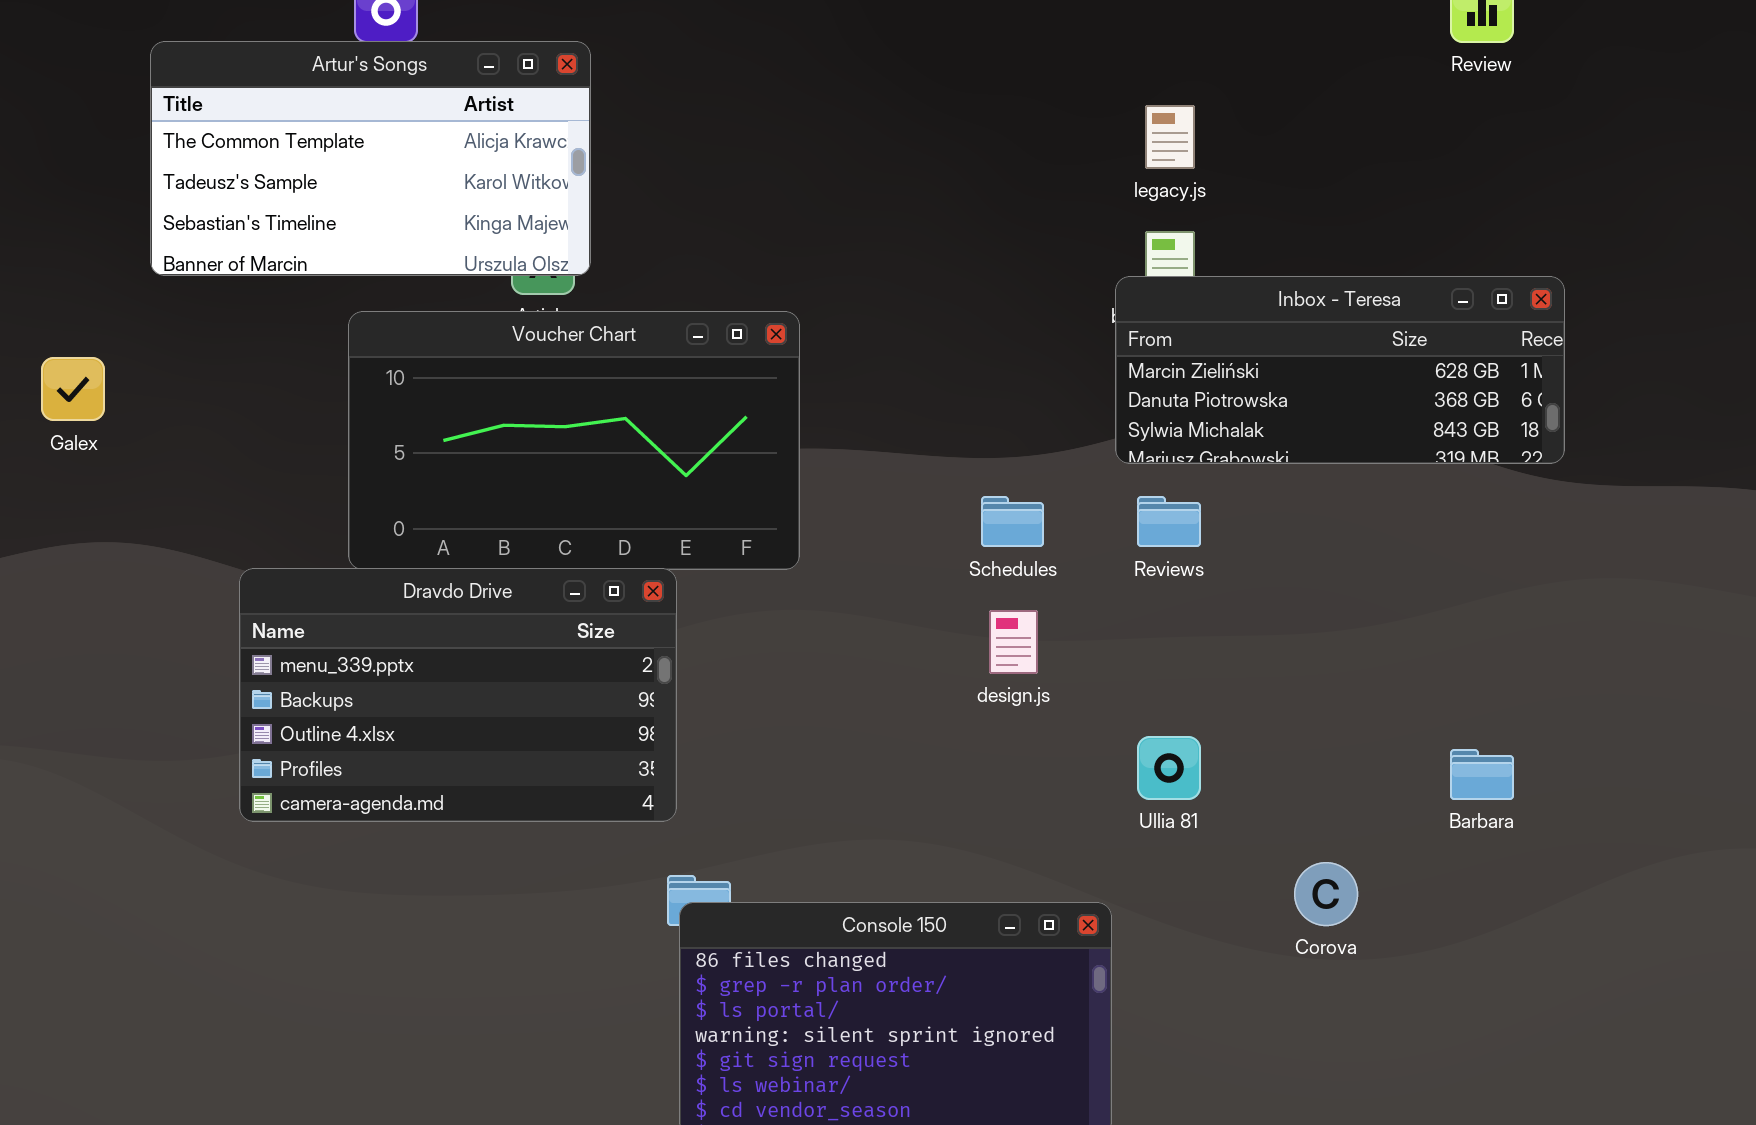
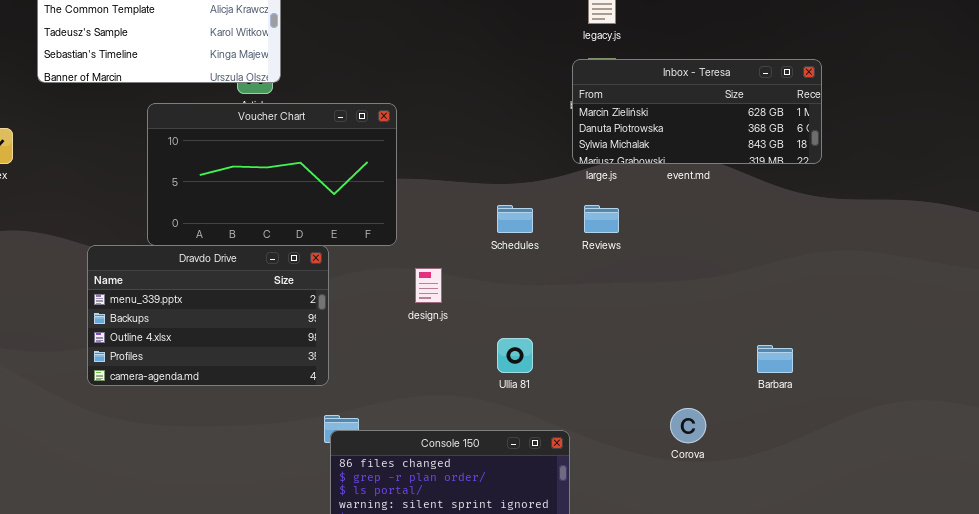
Inbox - Teresa: [1115,276,1565,464] -> [572,59,822,164], moved
design.js: [989,610,1038,674] -> [415,268,442,303], moved
Ullia 81: [1137,736,1201,800] -> [497,338,533,373], moved

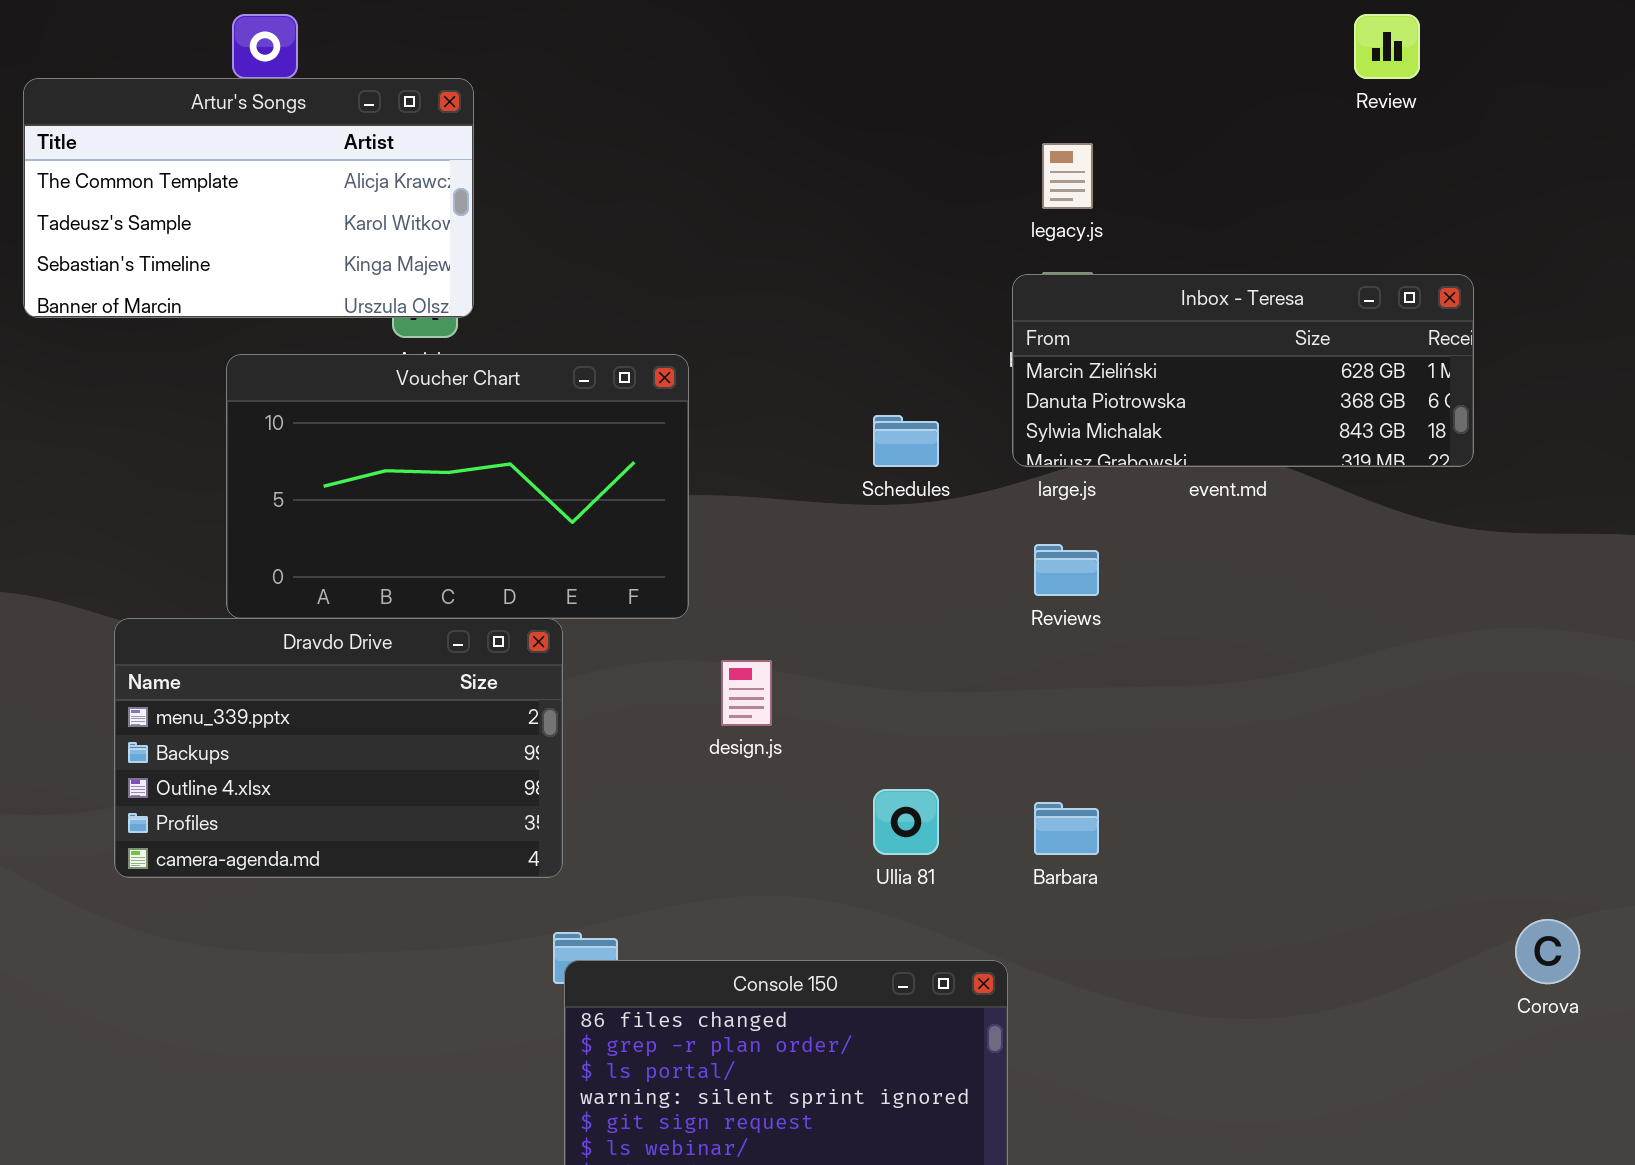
Schedules: [497,205,533,233] -> [873,415,939,467], moved
Barbara: [757,345,793,373] -> [1034,802,1099,855], moved
Corova: [670,408,706,443] -> [1515,919,1580,984], moved

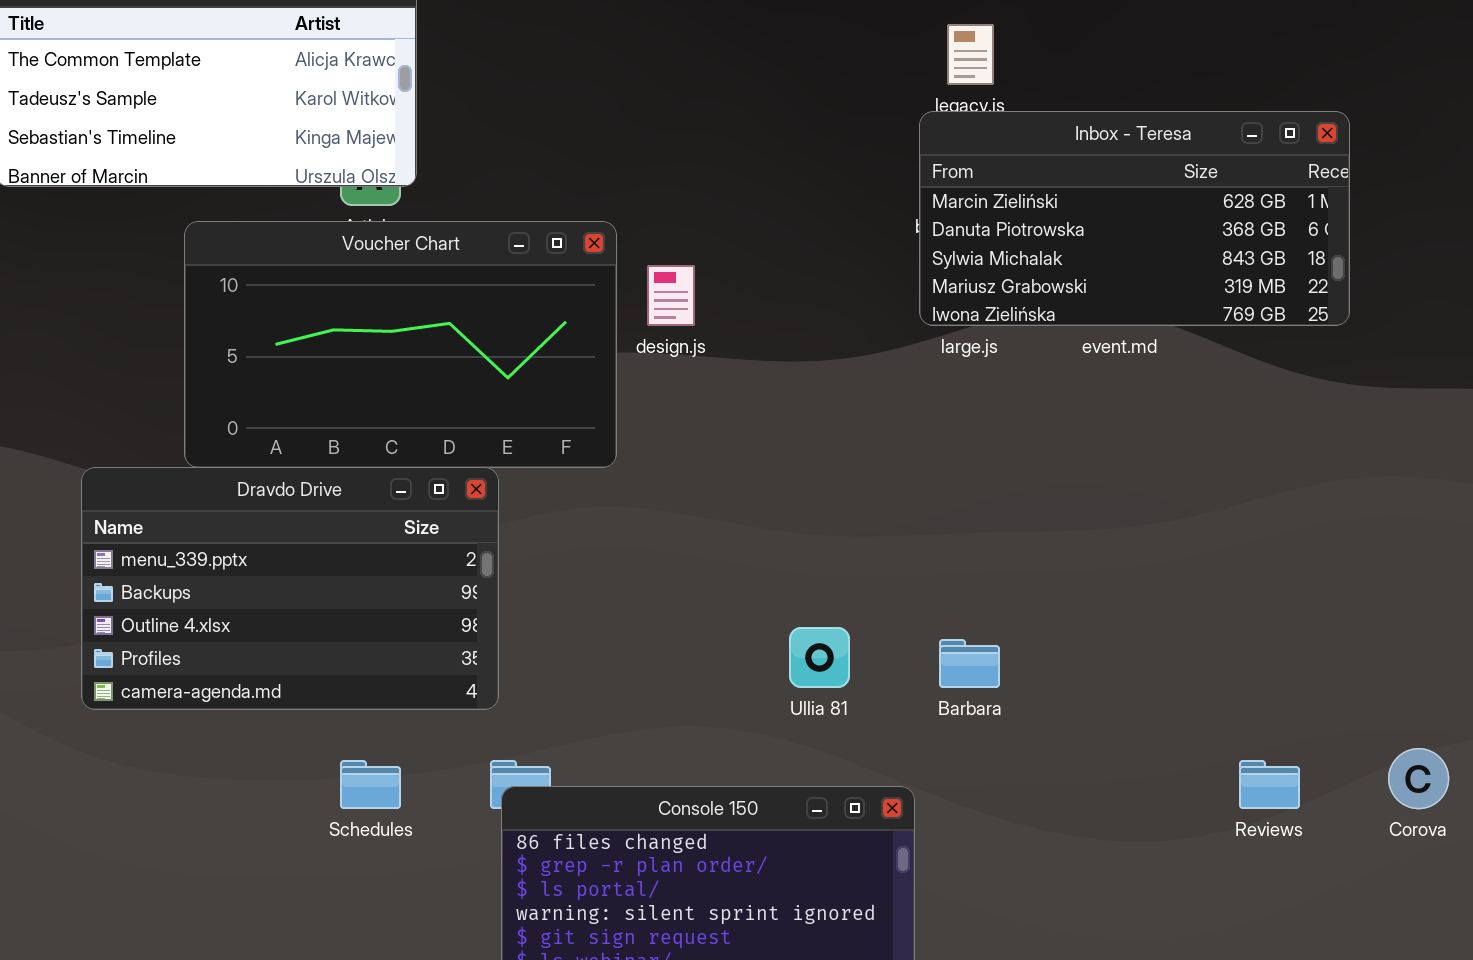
Inbox - Teresa: [1012,274,1474,467] -> [919,111,1350,326], resized
Schedules: [873,415,939,467] -> [340,760,401,809], moved
Reviews: [1034,544,1099,596] -> [1239,760,1300,809], moved
design.js: [721,660,772,726] -> [647,265,695,326], moved

